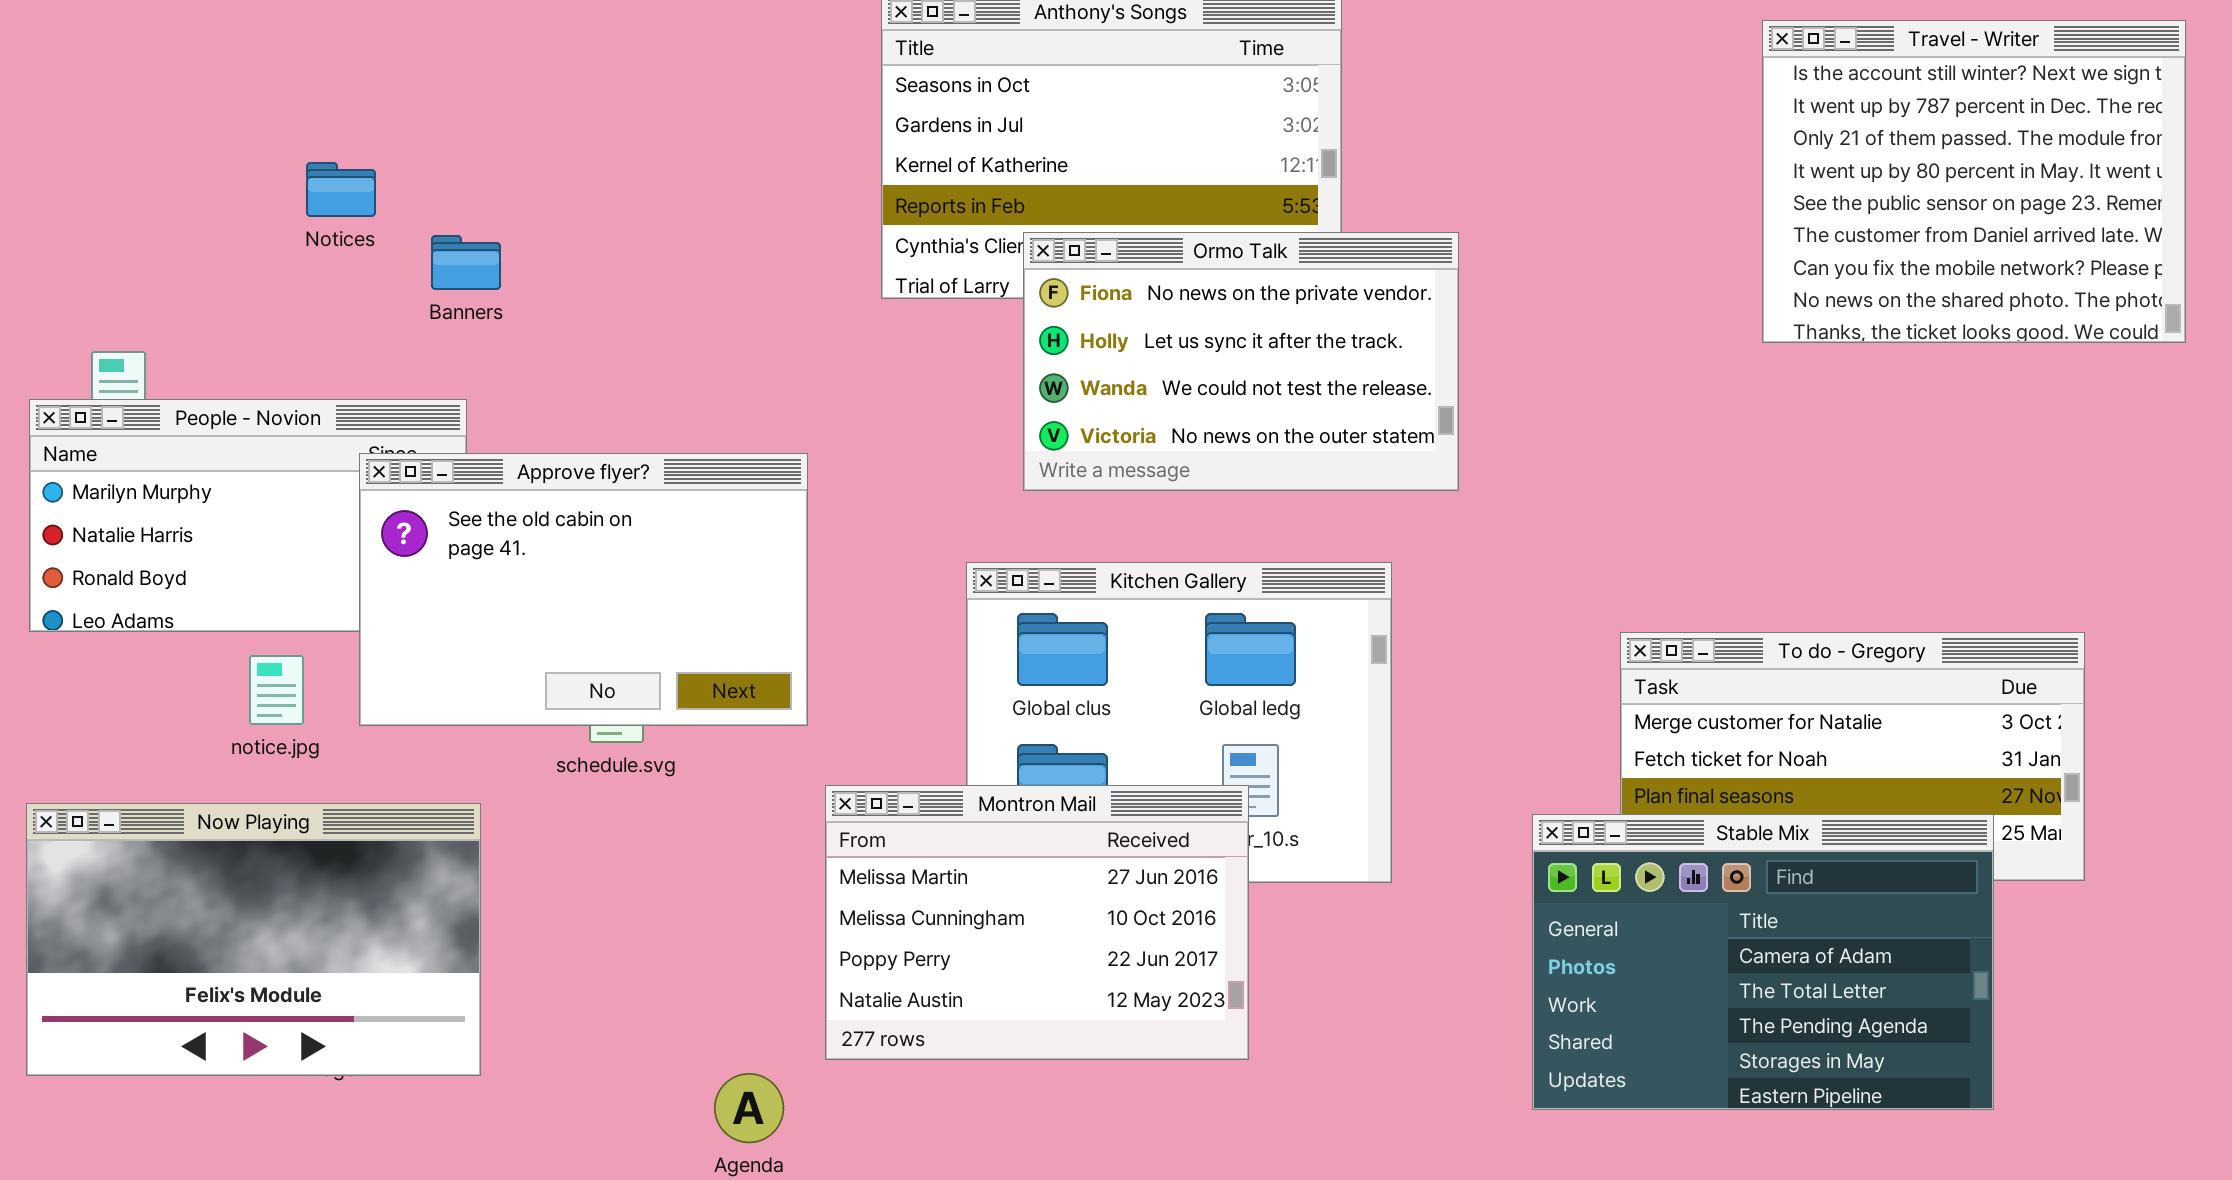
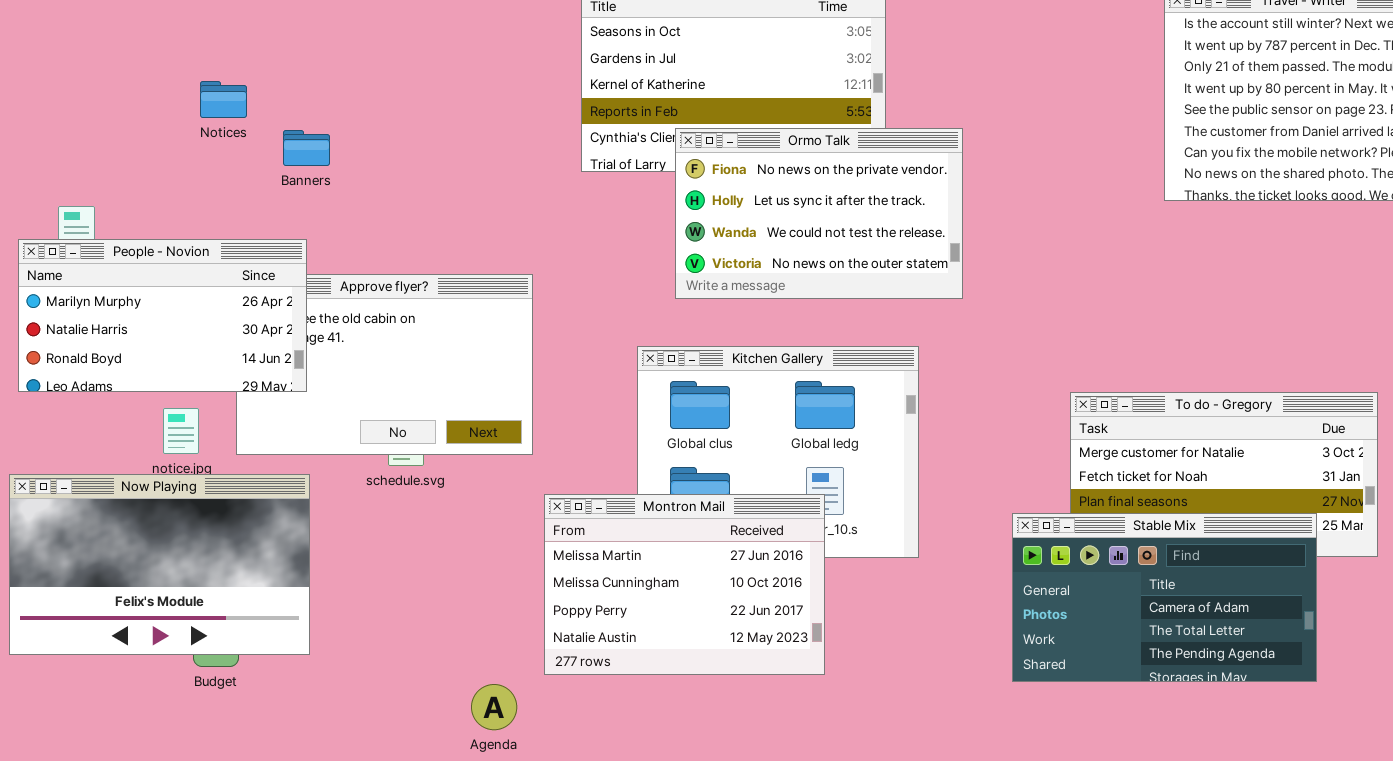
People - Novion: [29,399,467,632] -> [18,239,307,392], raised
Now Playing: [26,803,481,1076] -> [9,474,310,655], moved
Stable Mix: [1532,814,1994,1110] -> [1012,513,1317,682], resized

